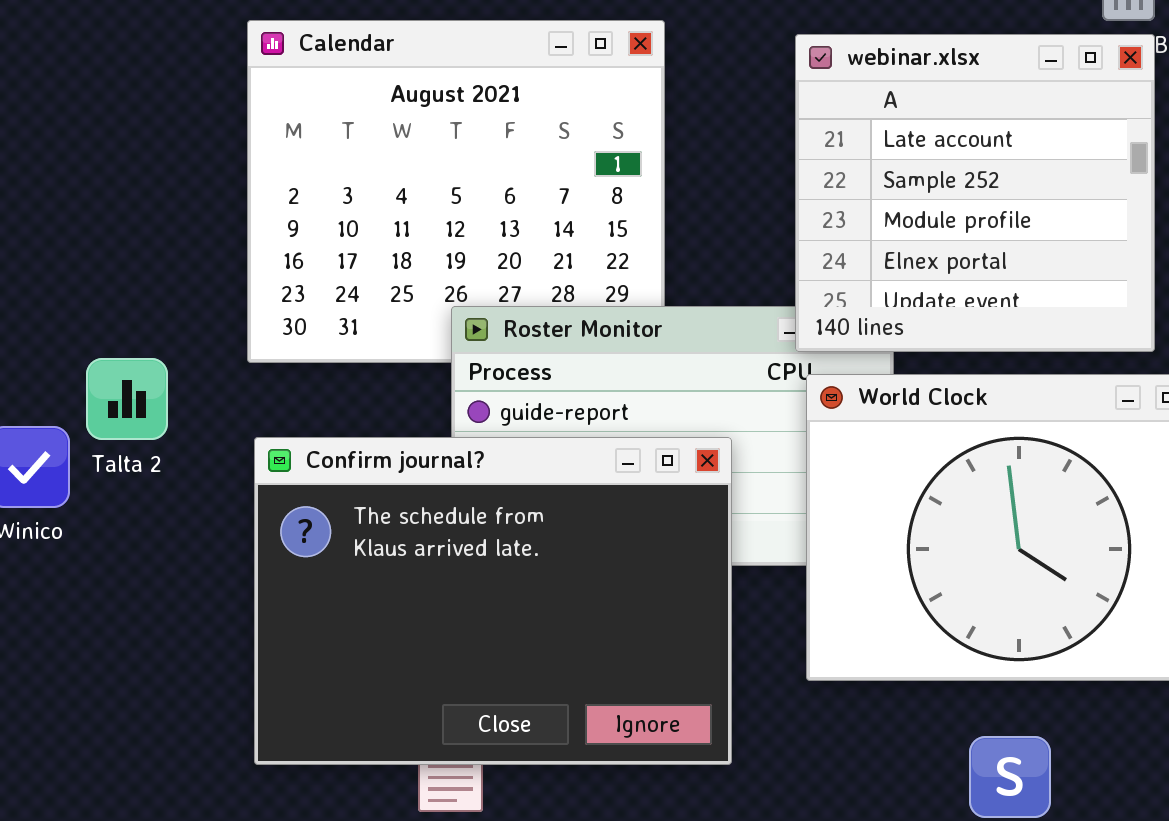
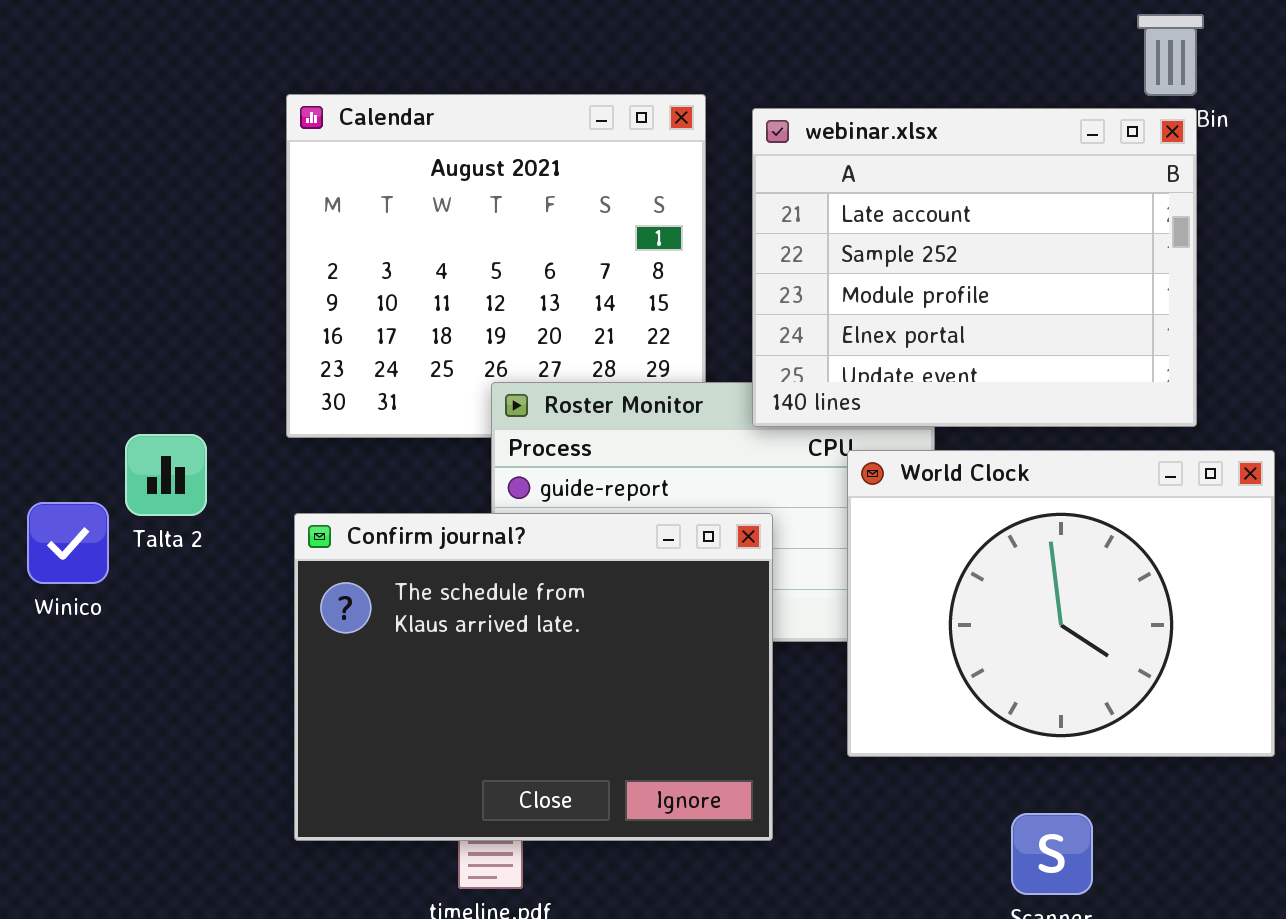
webinar.xlsx: [795,34,1155,352] -> [752,108,1197,427], resized

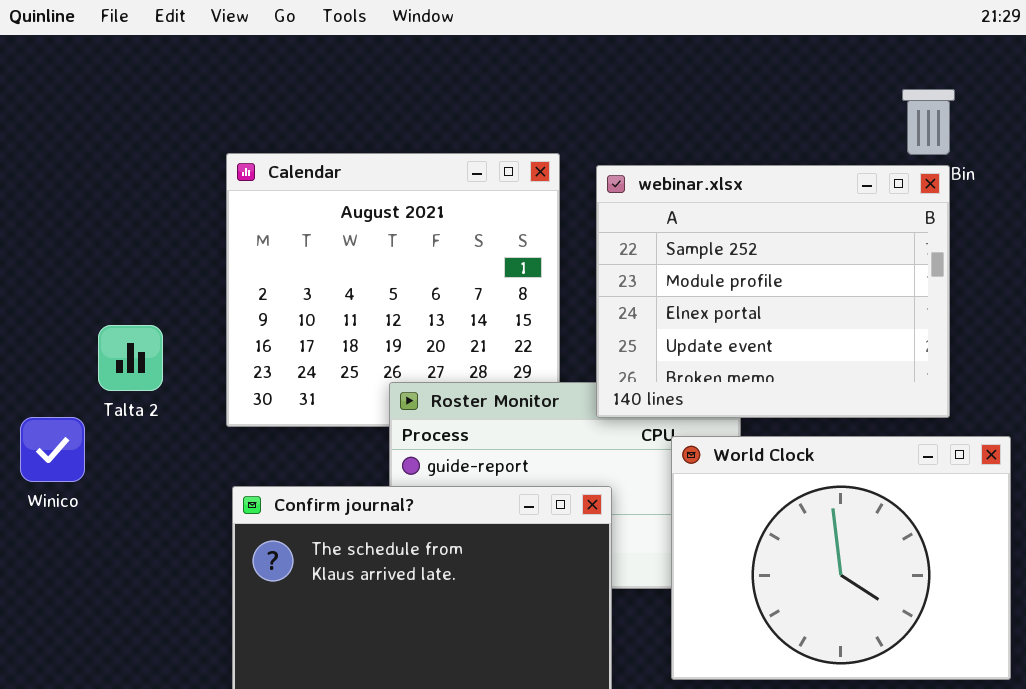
webinar.xlsx: [752,108,1197,427] -> [596,165,950,418], scrolled down 1 row
Talta 2: [125,434,207,516] -> [98,325,163,391], moved
Winico: [27,502,109,584] -> [20,417,85,482], moved

